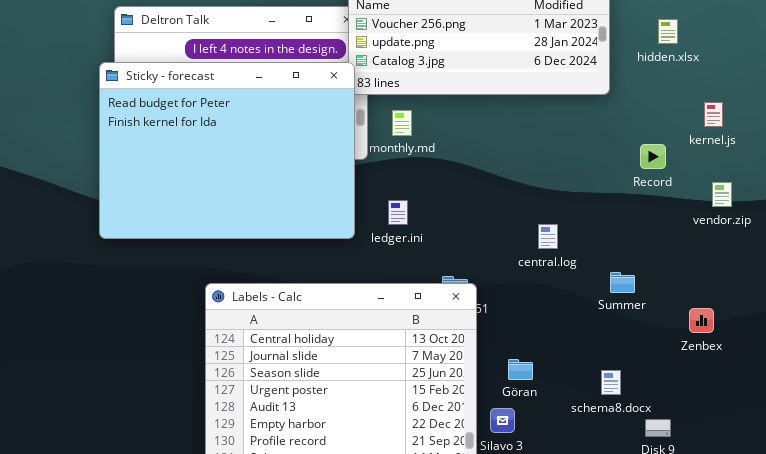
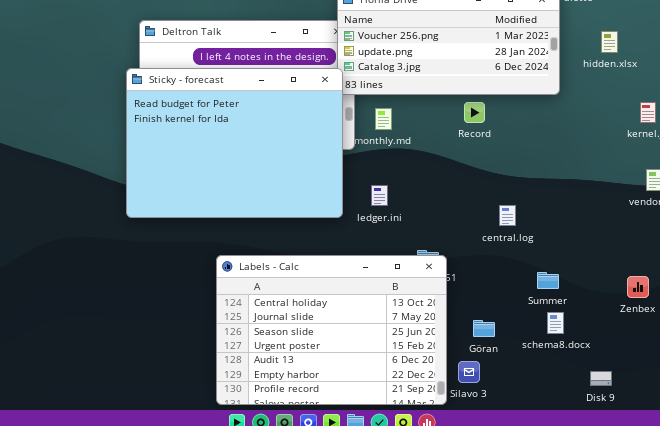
Record: [640,144,666,169] -> [464,102,485,123], moved
Summer: [610,272,635,293] -> [537,272,559,289], moved
schema8.docx: [601,370,621,395] -> [547,312,564,334], moved

